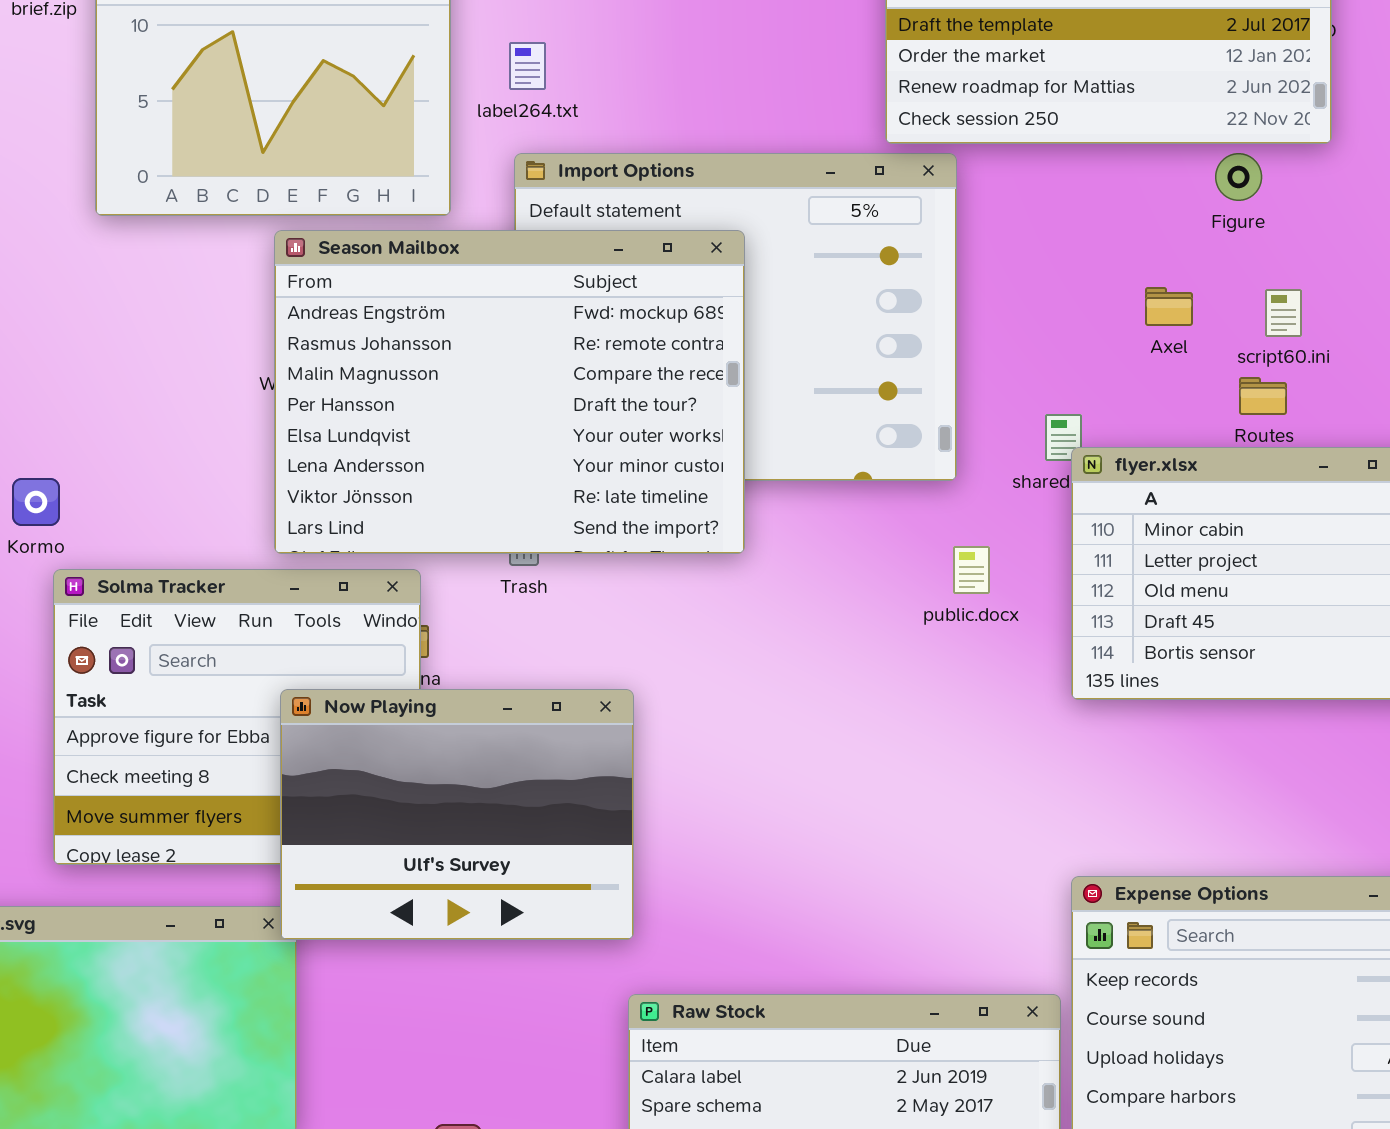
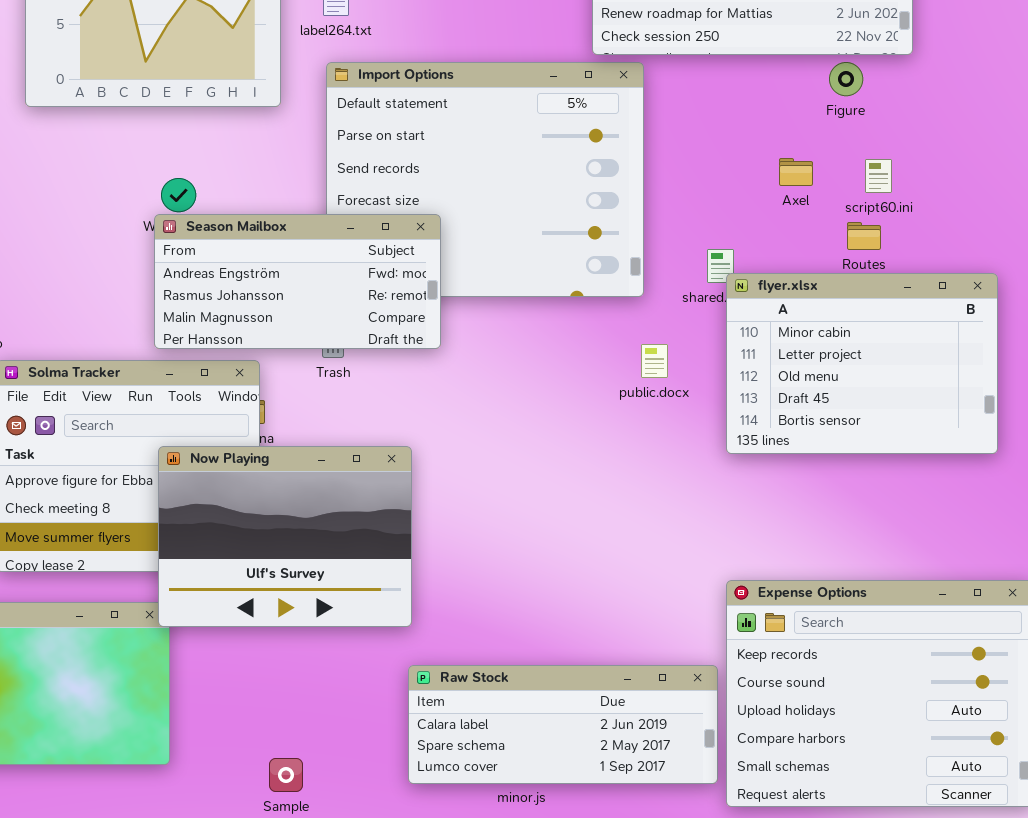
Season Mailbox: [274,230,745,554] -> [154,214,441,349], resized

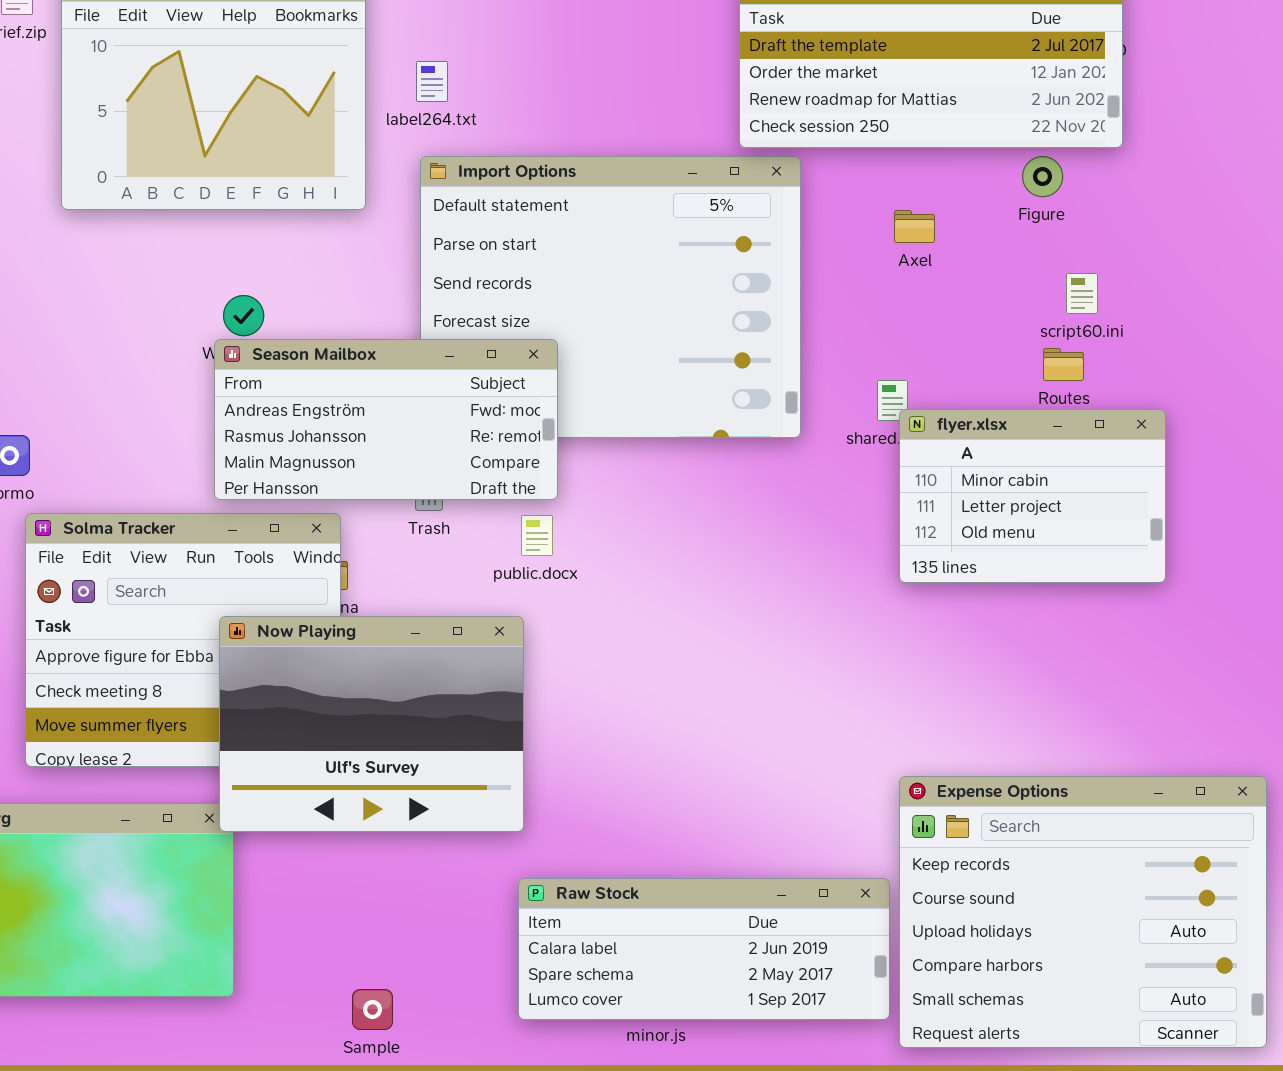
Axel: [779,158,813,186] -> [894,210,935,243], moved
flyer.xlsx: [726,273,998,454] -> [899,409,1166,583], resized
public.docx: [641,344,668,378] -> [521,515,553,556], moved

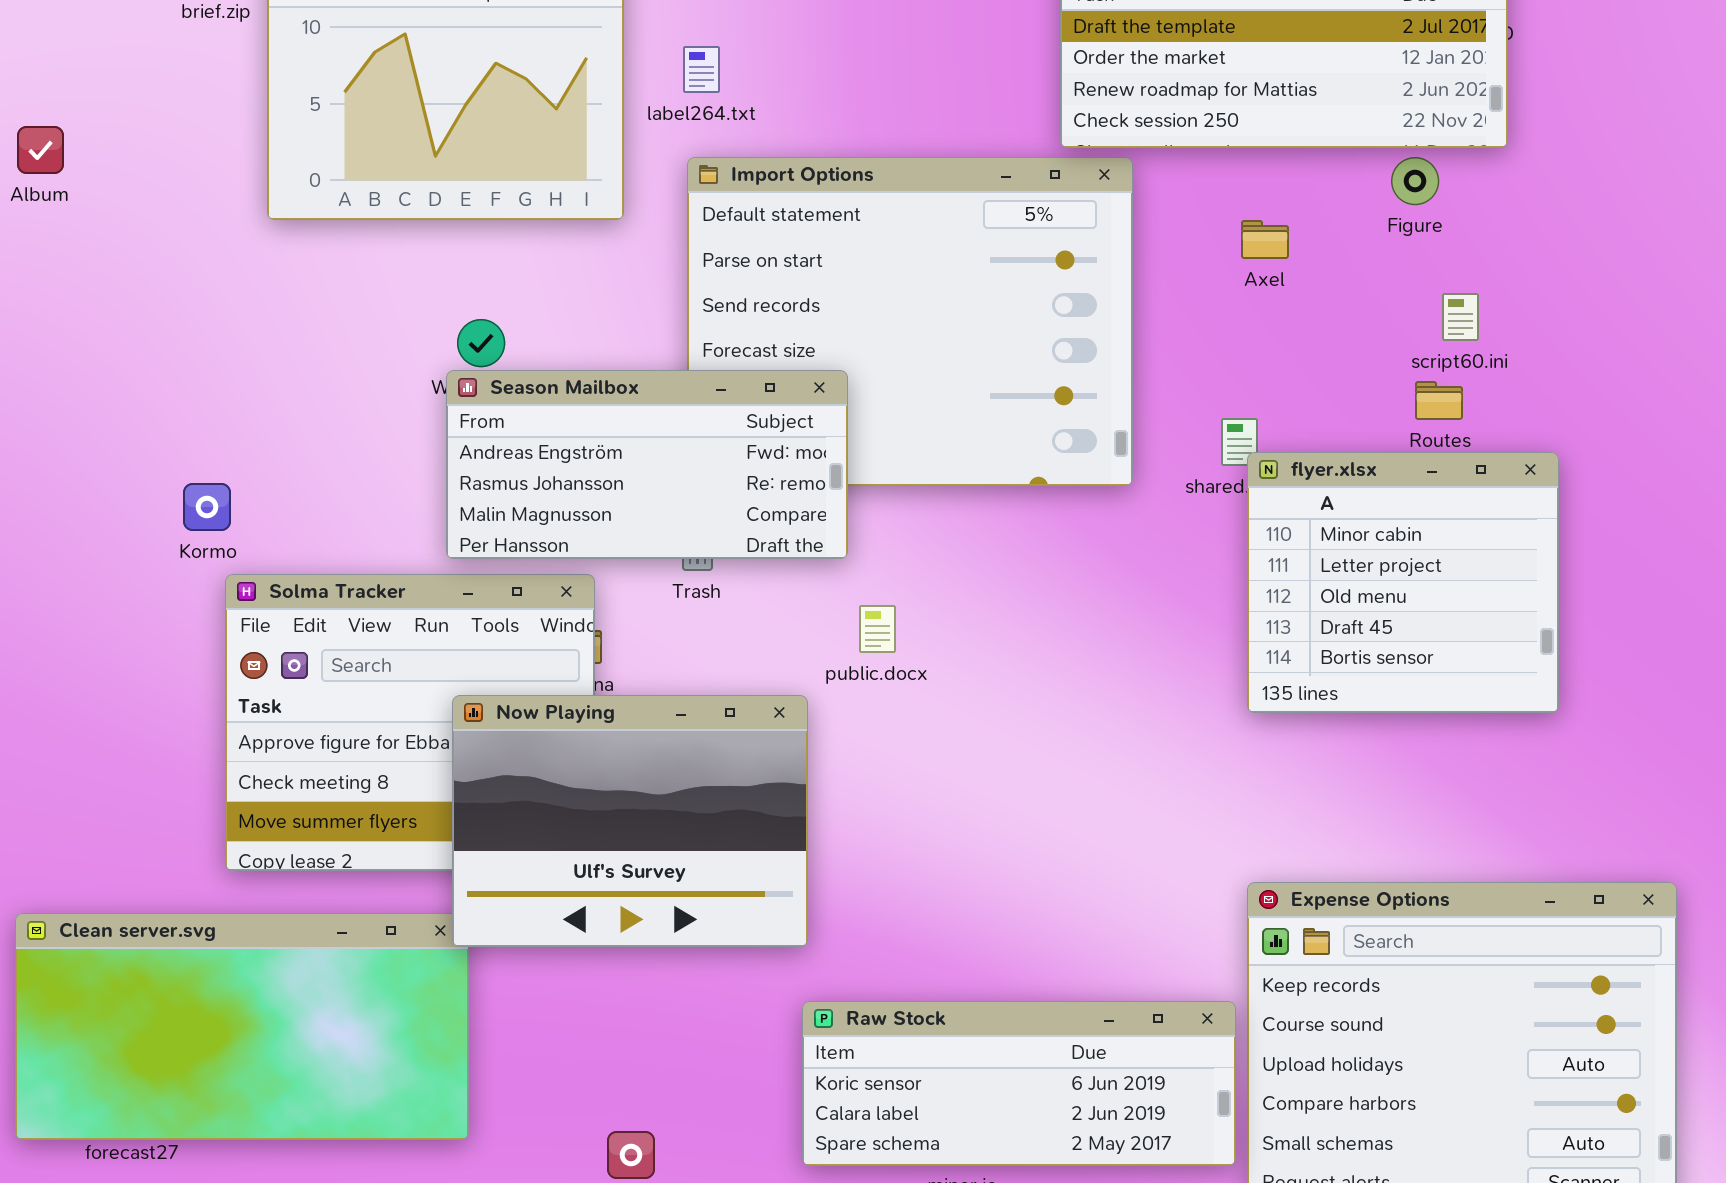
flyer.xlsx: [899,409,1166,583] -> [1247,452,1559,713], resized
public.docx: [521,515,553,556] -> [859,605,896,653], moved
Raw Stock: [518,878,890,1020] -> [802,1001,1236,1166], scrolled up 1 row

